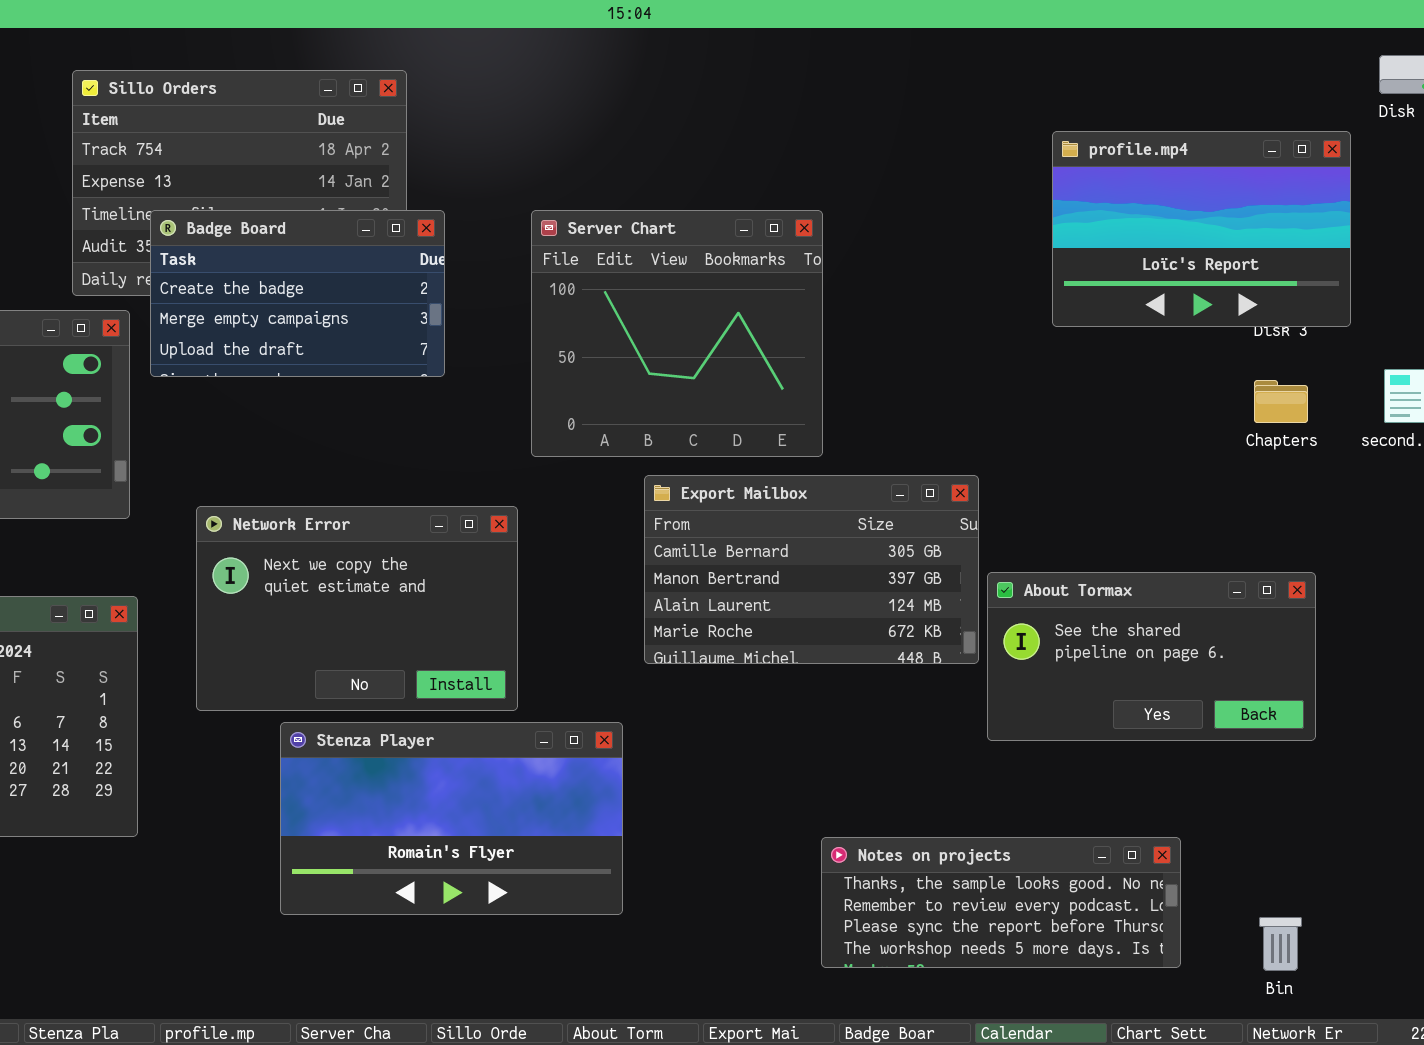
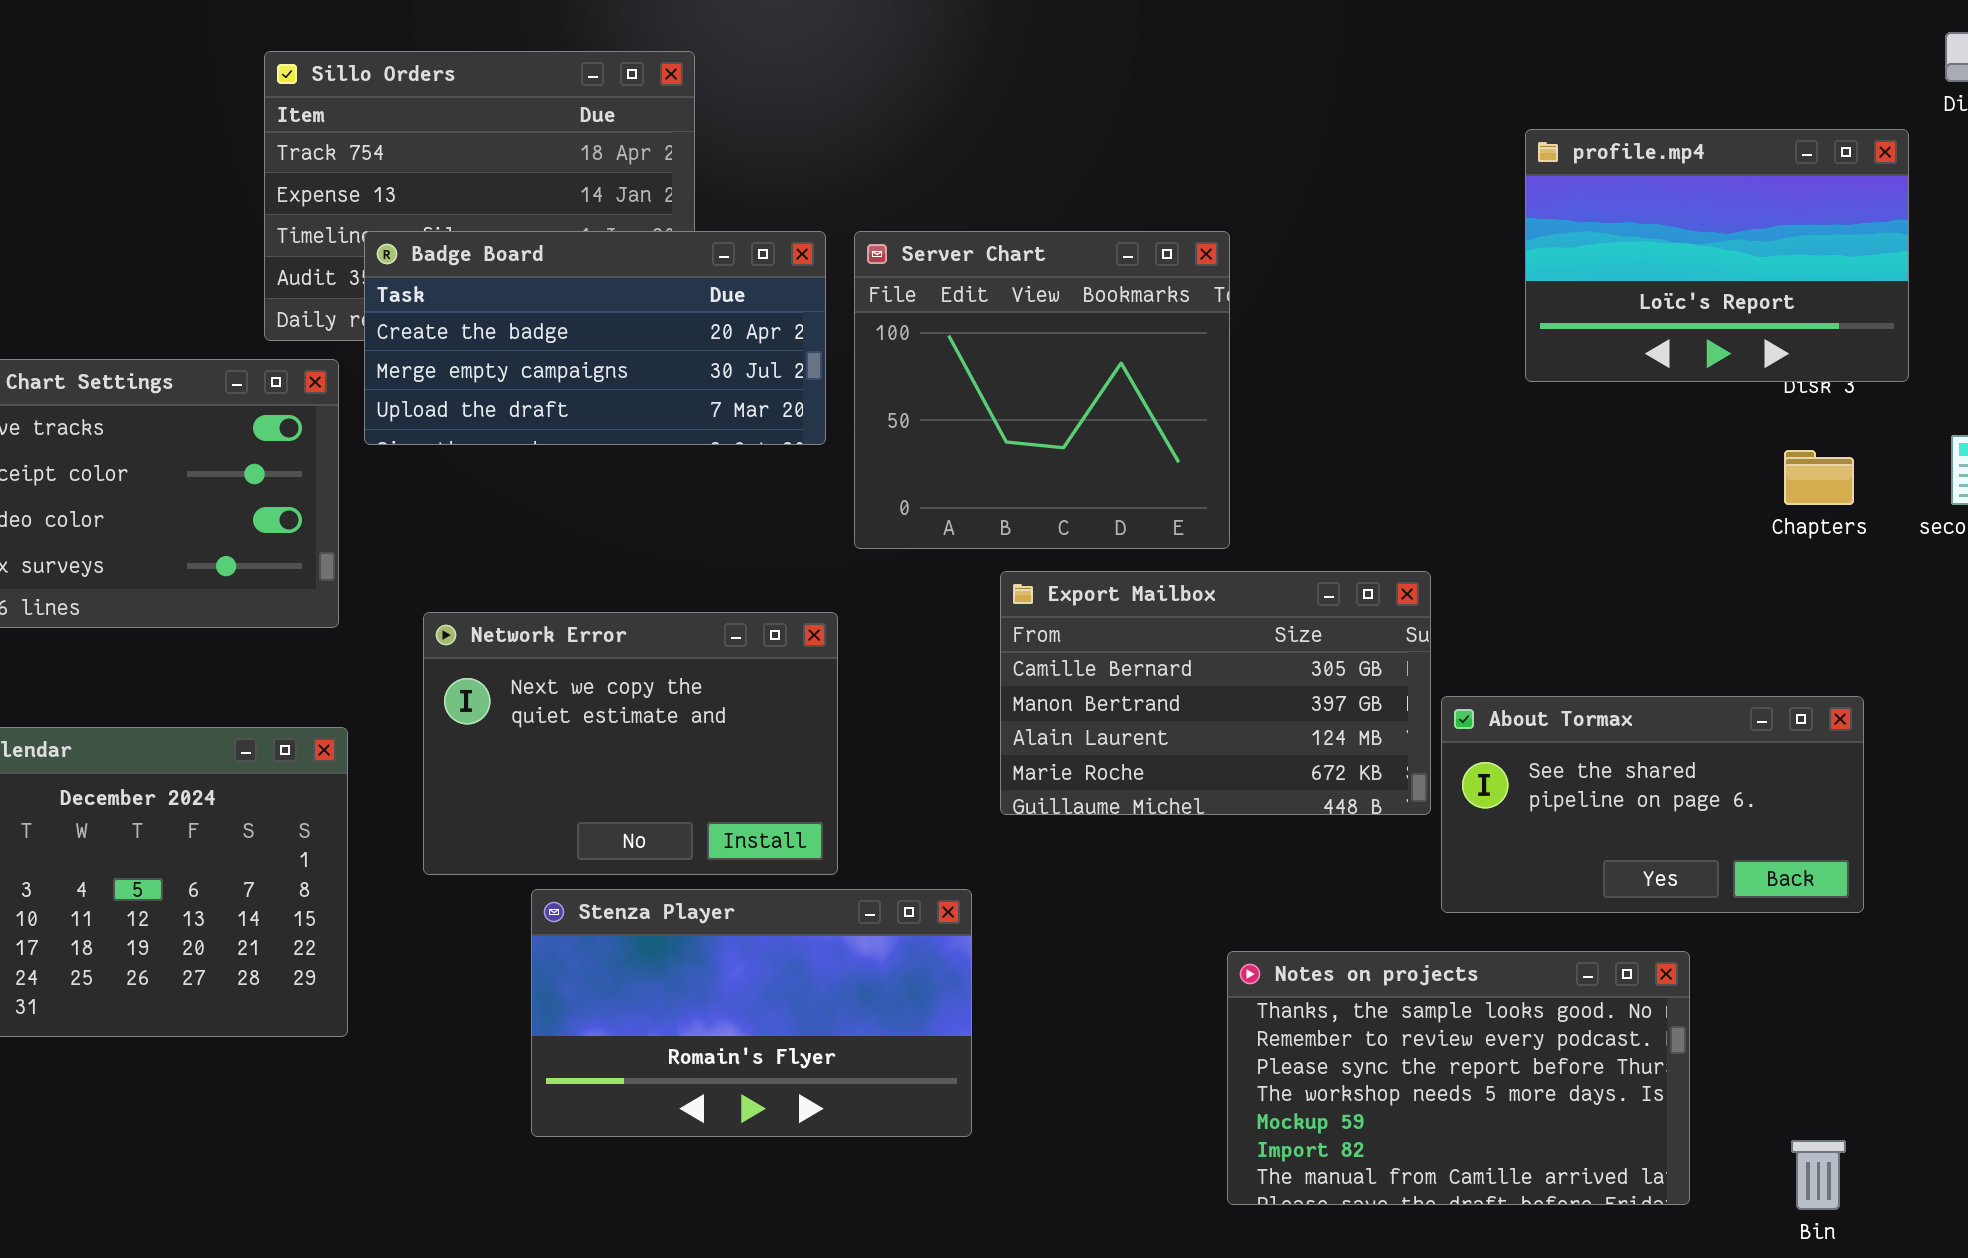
Badge Board: [150,210,445,377] -> [364,231,826,445], resized
Notes on projects: [821,837,1181,968] -> [1227,951,1690,1205], resized

